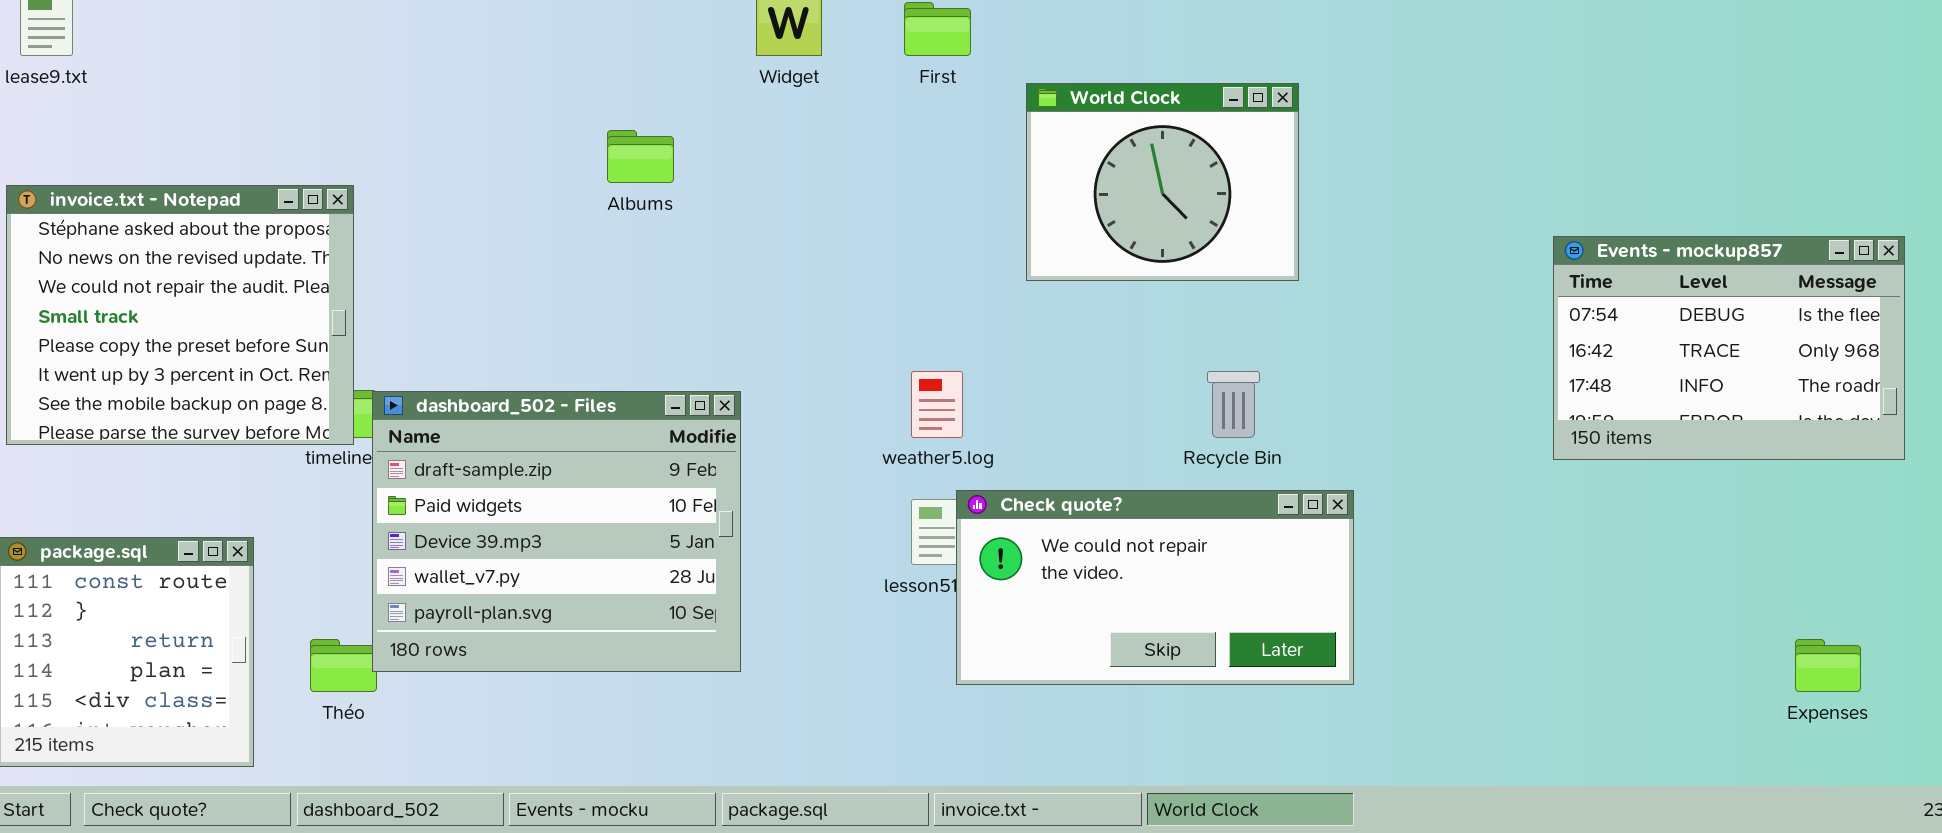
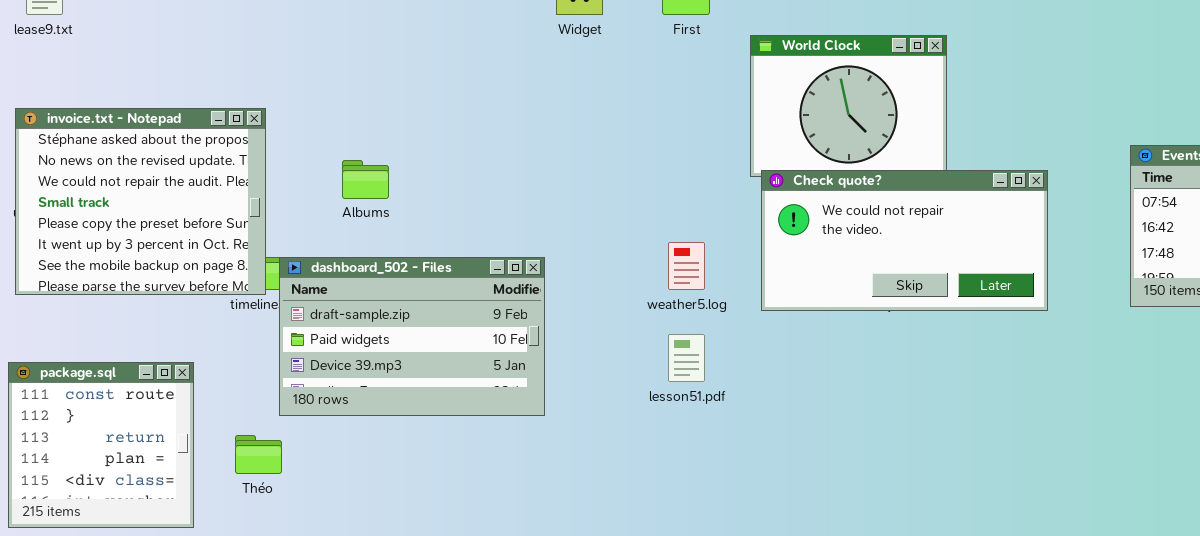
Albums: [607,130,674,183] -> [342,160,389,199], moved
dashboard_502 - Files: [372,391,741,672] -> [279,257,545,416], resized
Check quote?: [956,490,1354,685] -> [761,170,1048,311], moved

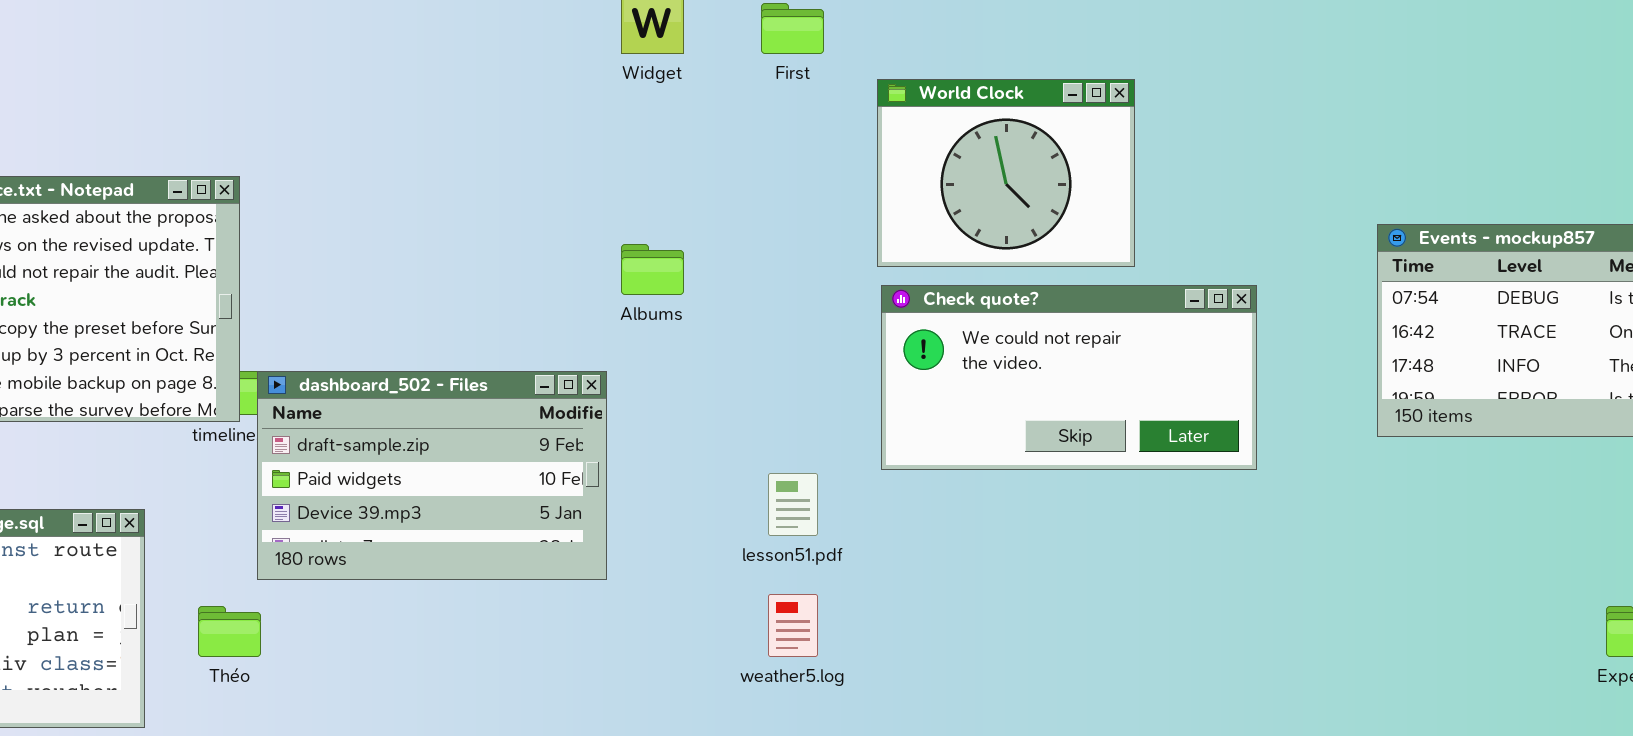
Albums: [342,160,389,199] -> [621,244,684,295], moved
Check quote?: [761,170,1048,311] -> [881,285,1257,470], moved
weather5.log: [668,242,705,290] -> [768,594,818,657], moved

